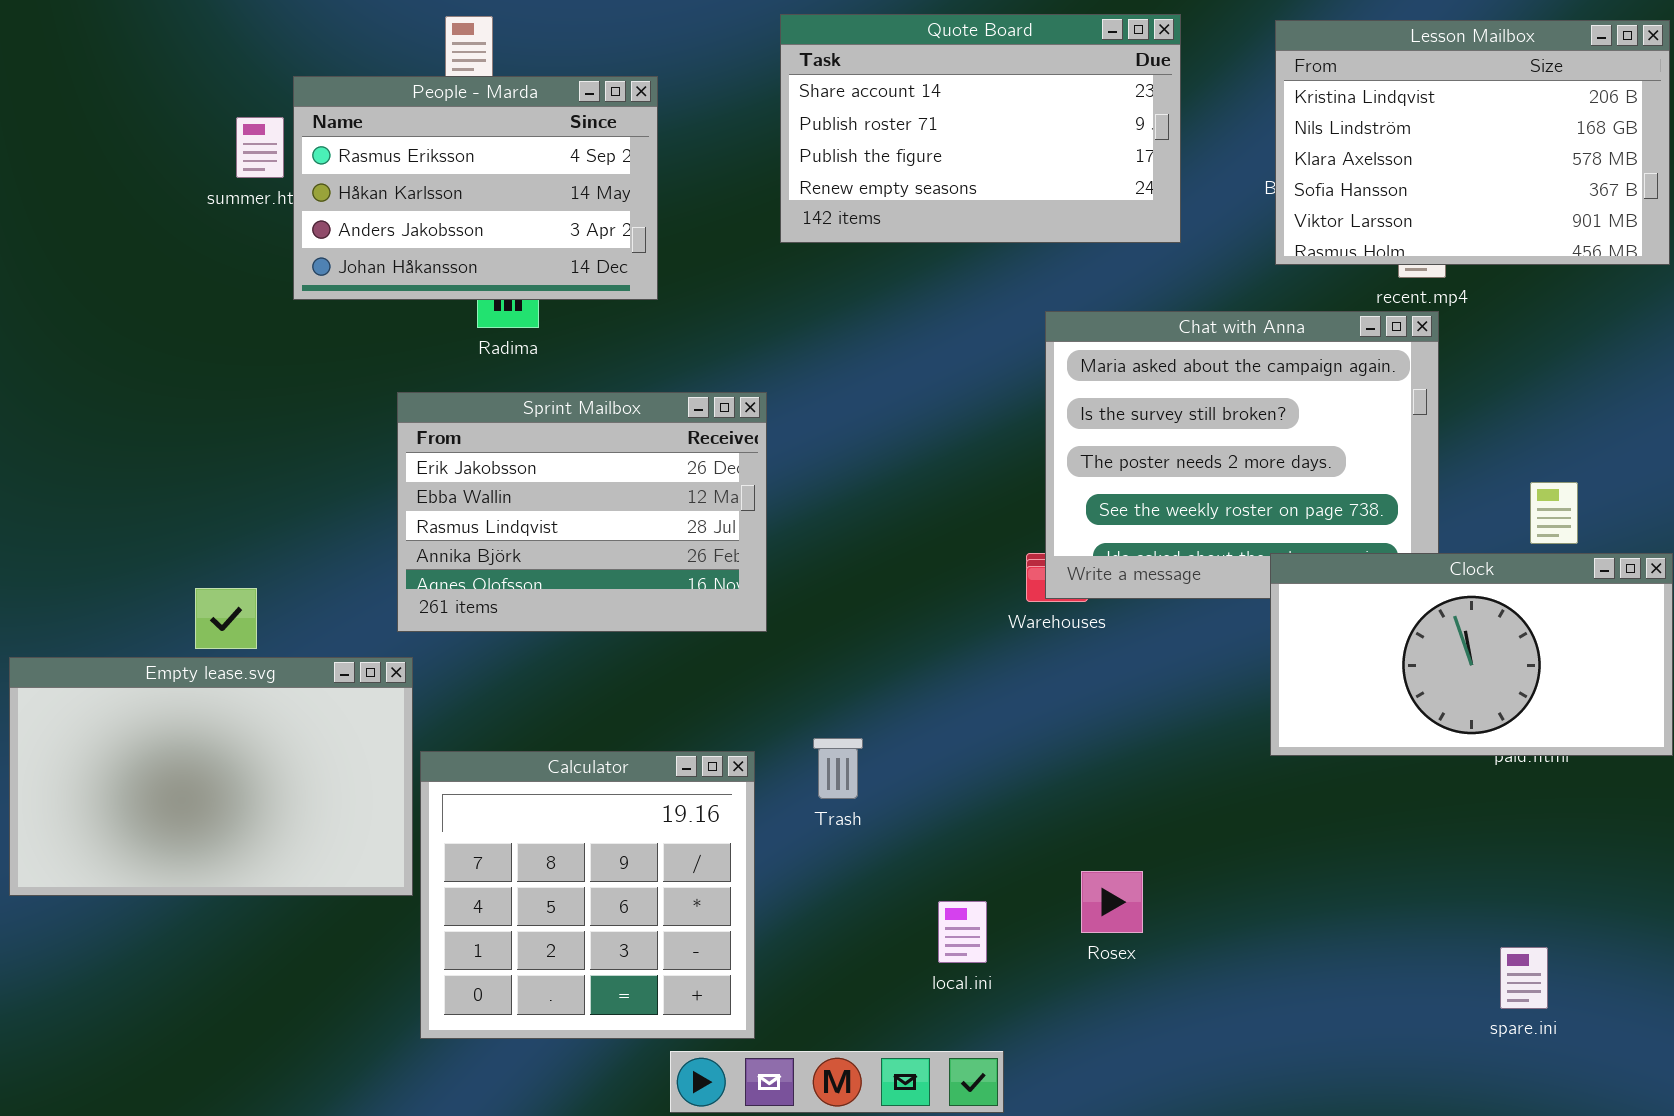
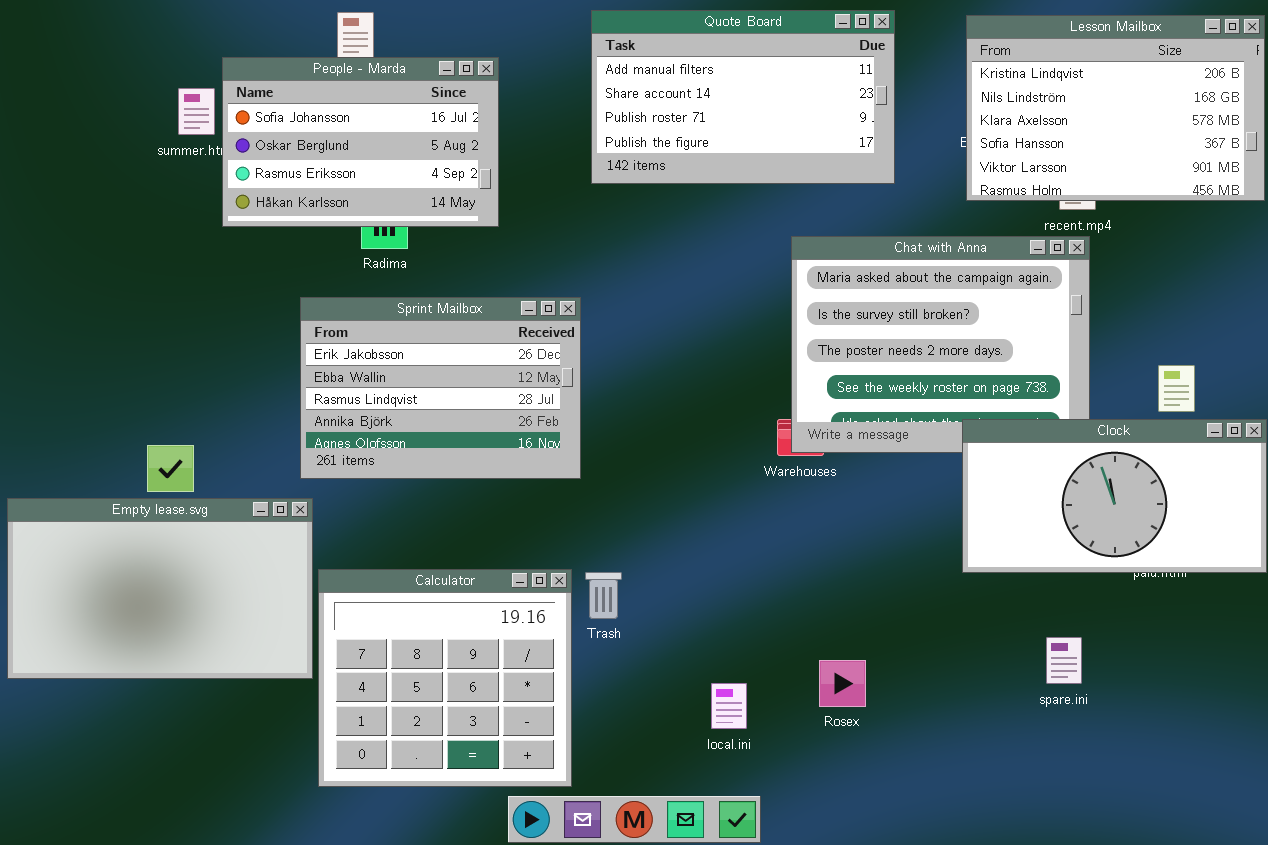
Quote Board: [780,14,1181,243] -> [591,10,895,184], scrolled up 1 row
People - Marda: [293,76,658,300] -> [222,57,499,227], scrolled up 2 rows
Trash: [813,738,863,799] -> [585,572,622,619], moved
spare.ini: [1500,947,1548,1009] -> [1046,637,1082,684], moved

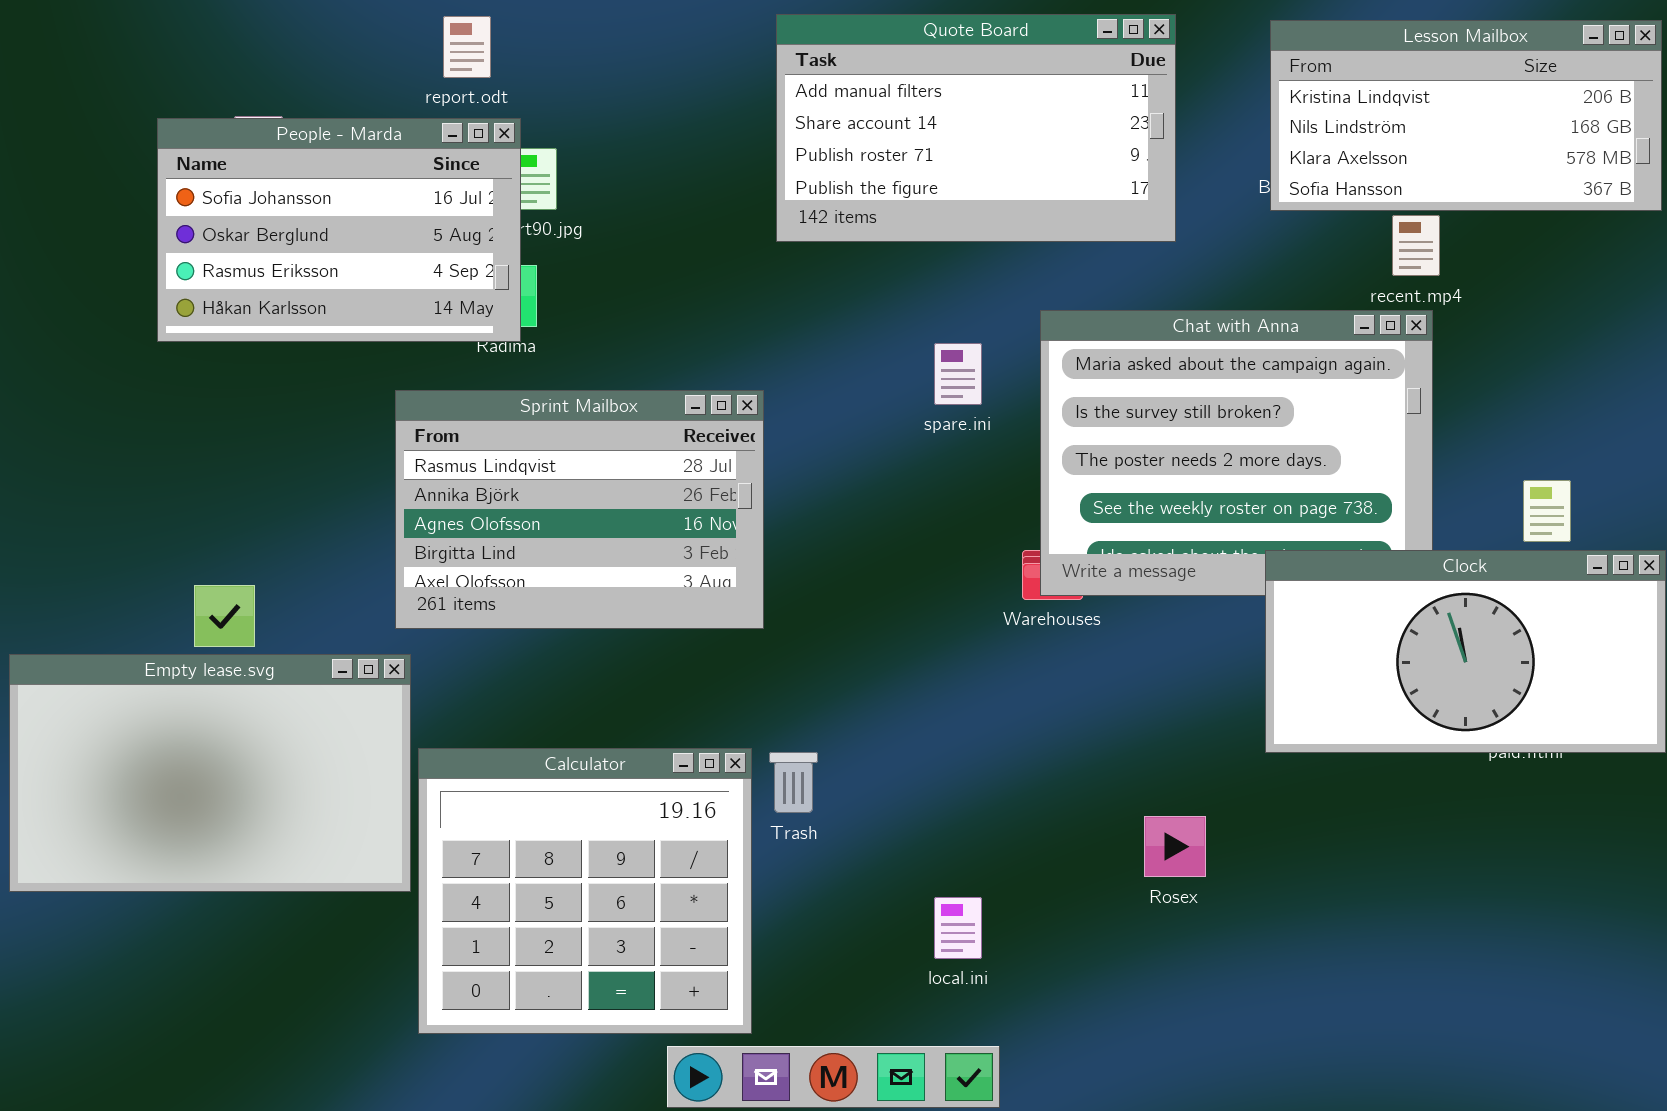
Lesson Mailbox: [966,15,1265,201] -> [1270,20,1662,211], resized
People - Marda: [222,57,499,227] -> [157,118,521,342], moved
Sprint Mailbox: [300,297,581,479] -> [395,390,764,629], scrolled down 2 rows
spare.ini: [1046,637,1082,684] -> [934,343,982,405], moved
Rosex: [819,660,866,707] -> [1144,816,1206,877], moved

